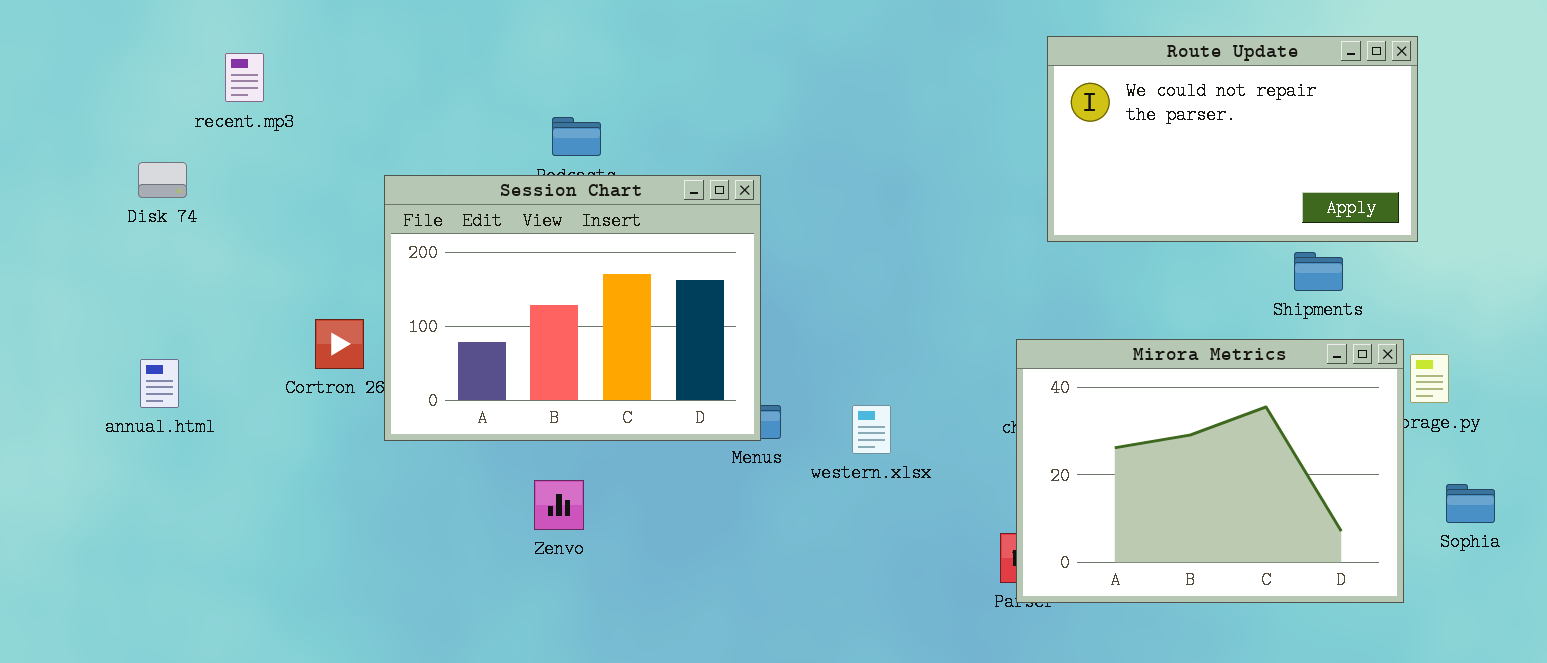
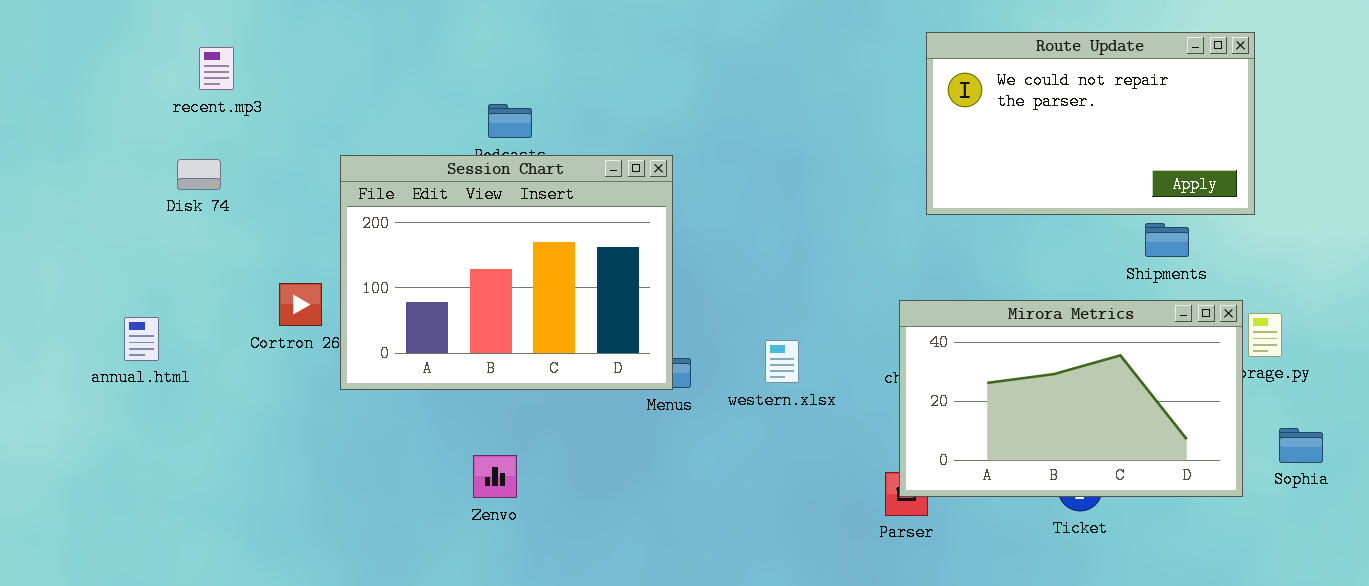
Disk 74: [138,162,187,198] -> [177,159,221,190], moved
Mirora Metrics: [1016,339,1404,603] -> [899,300,1243,497], resized
western.xlsx: [852,405,891,454] -> [765,340,799,383], moved
Zenvo: [534,480,584,530] -> [473,455,517,498], moved

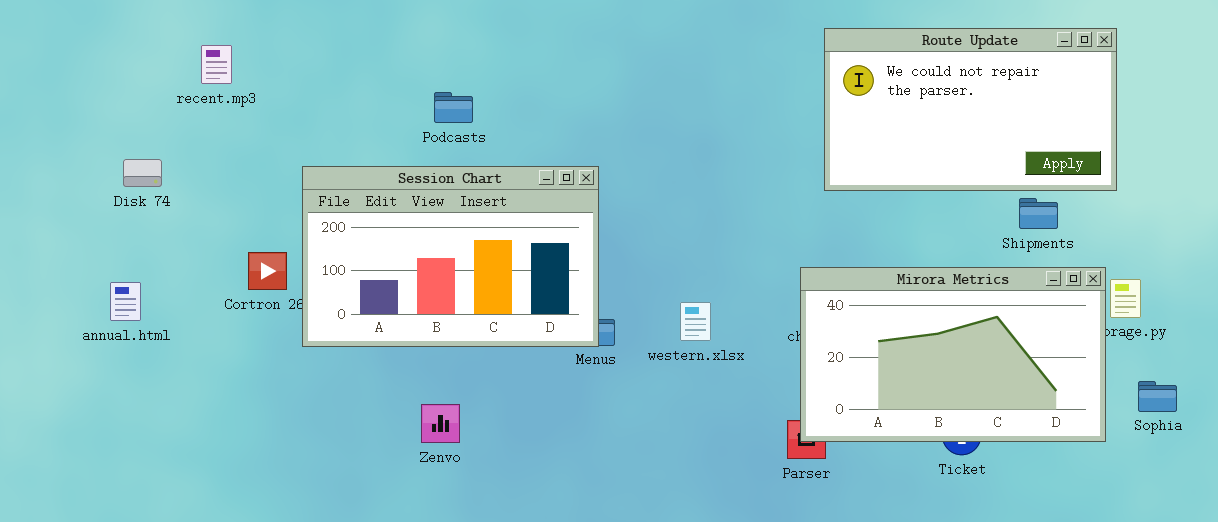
recent.mp3: [199,47,234,90] -> [201,45,232,84], moved
Session Chart: [340,155,673,390] -> [302,166,599,347], resized
Disk 74: [177,159,221,190] -> [123,159,162,187], moved

